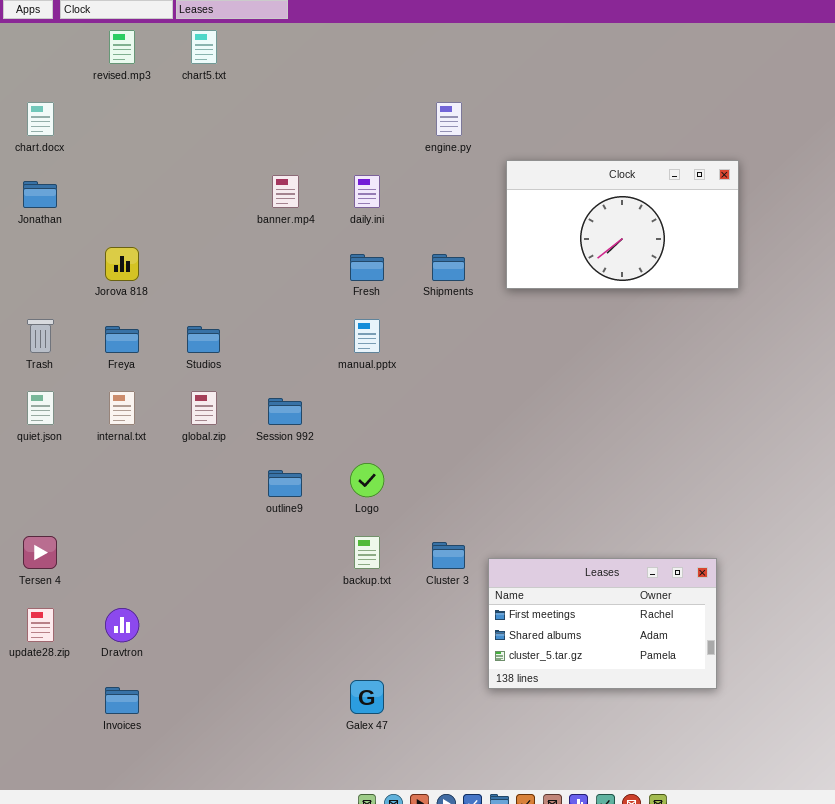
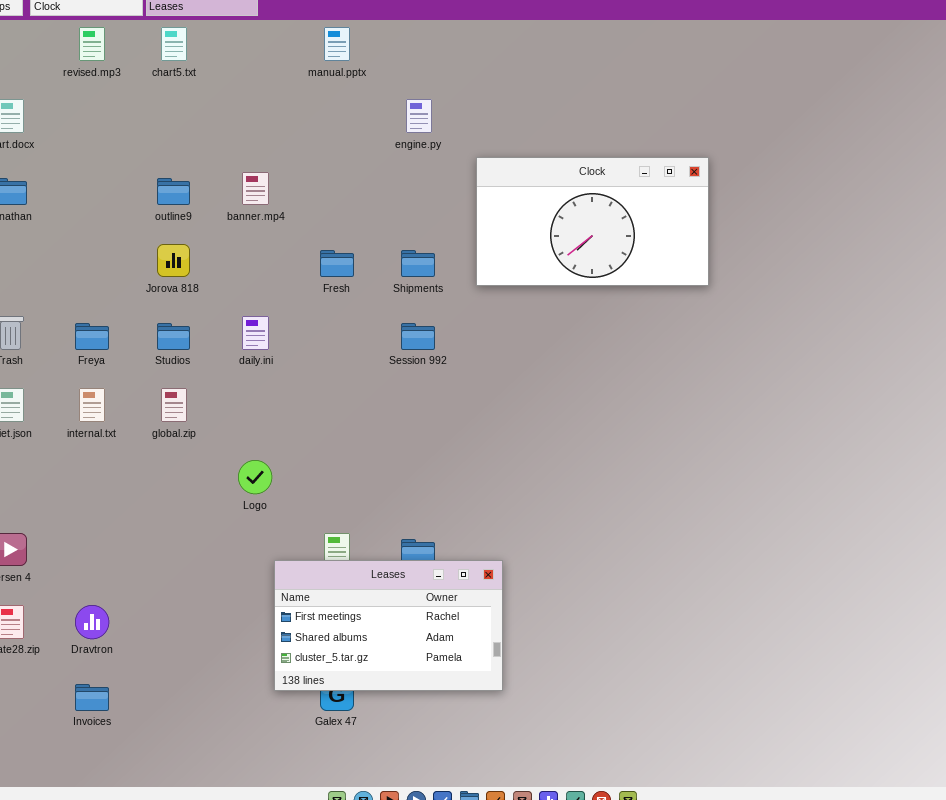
daily.ini: [354,175,380,208] -> [242,316,269,350], moved
Jorova 818: [105,247,139,281] -> [157,244,190,277], moved
manual.pptx: [354,319,380,353] -> [324,27,350,61], moved
Session 992: [268,398,302,425] -> [401,323,435,350], moved
Logo: [350,463,384,497] -> [238,460,272,494], moved
outline9: [268,470,302,497] -> [157,178,190,205], moved
Leases: [488,558,717,689] -> [274,560,503,691], moved

